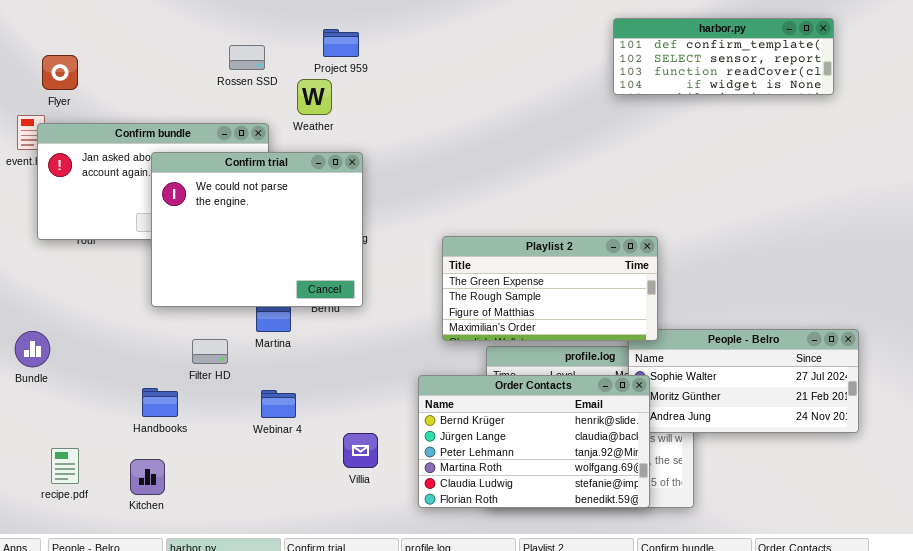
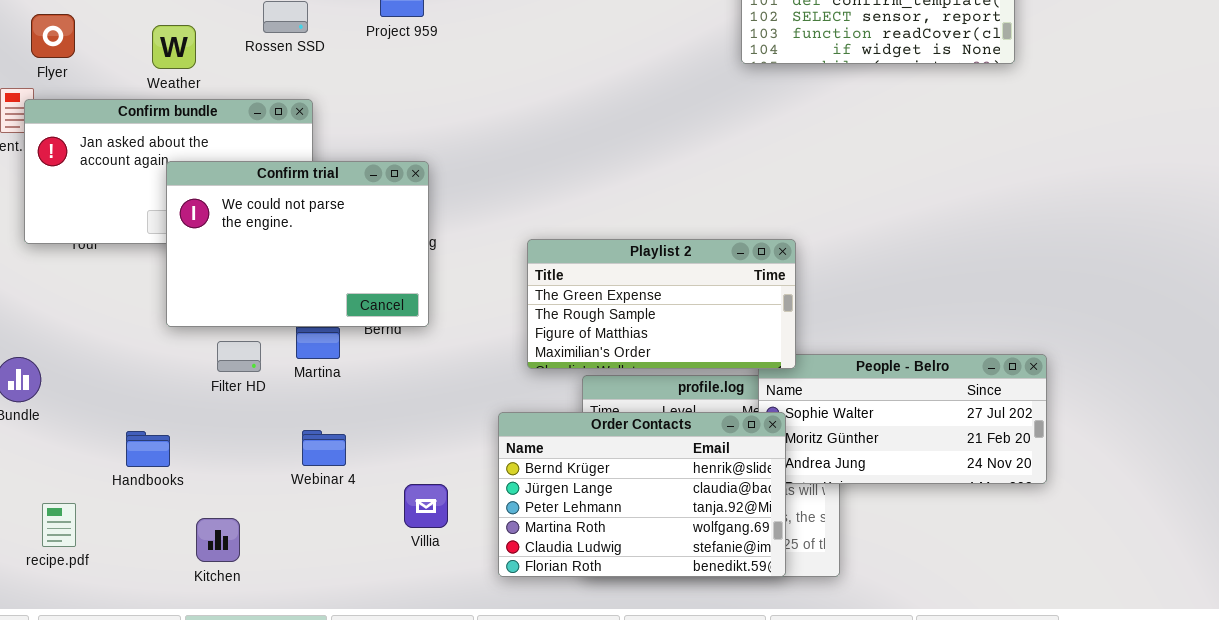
Weather: [297,79,332,115] -> [152,25,196,69], moved
Confirm trial: [151,152,363,307] -> [166,161,429,327], resized
Filter HD: [192,339,228,364] -> [217,341,261,372], moved
Handbooks: [142,388,178,417] -> [126,431,170,467], moved
Kitchen: [130,459,165,495] -> [196,518,240,562], moved

